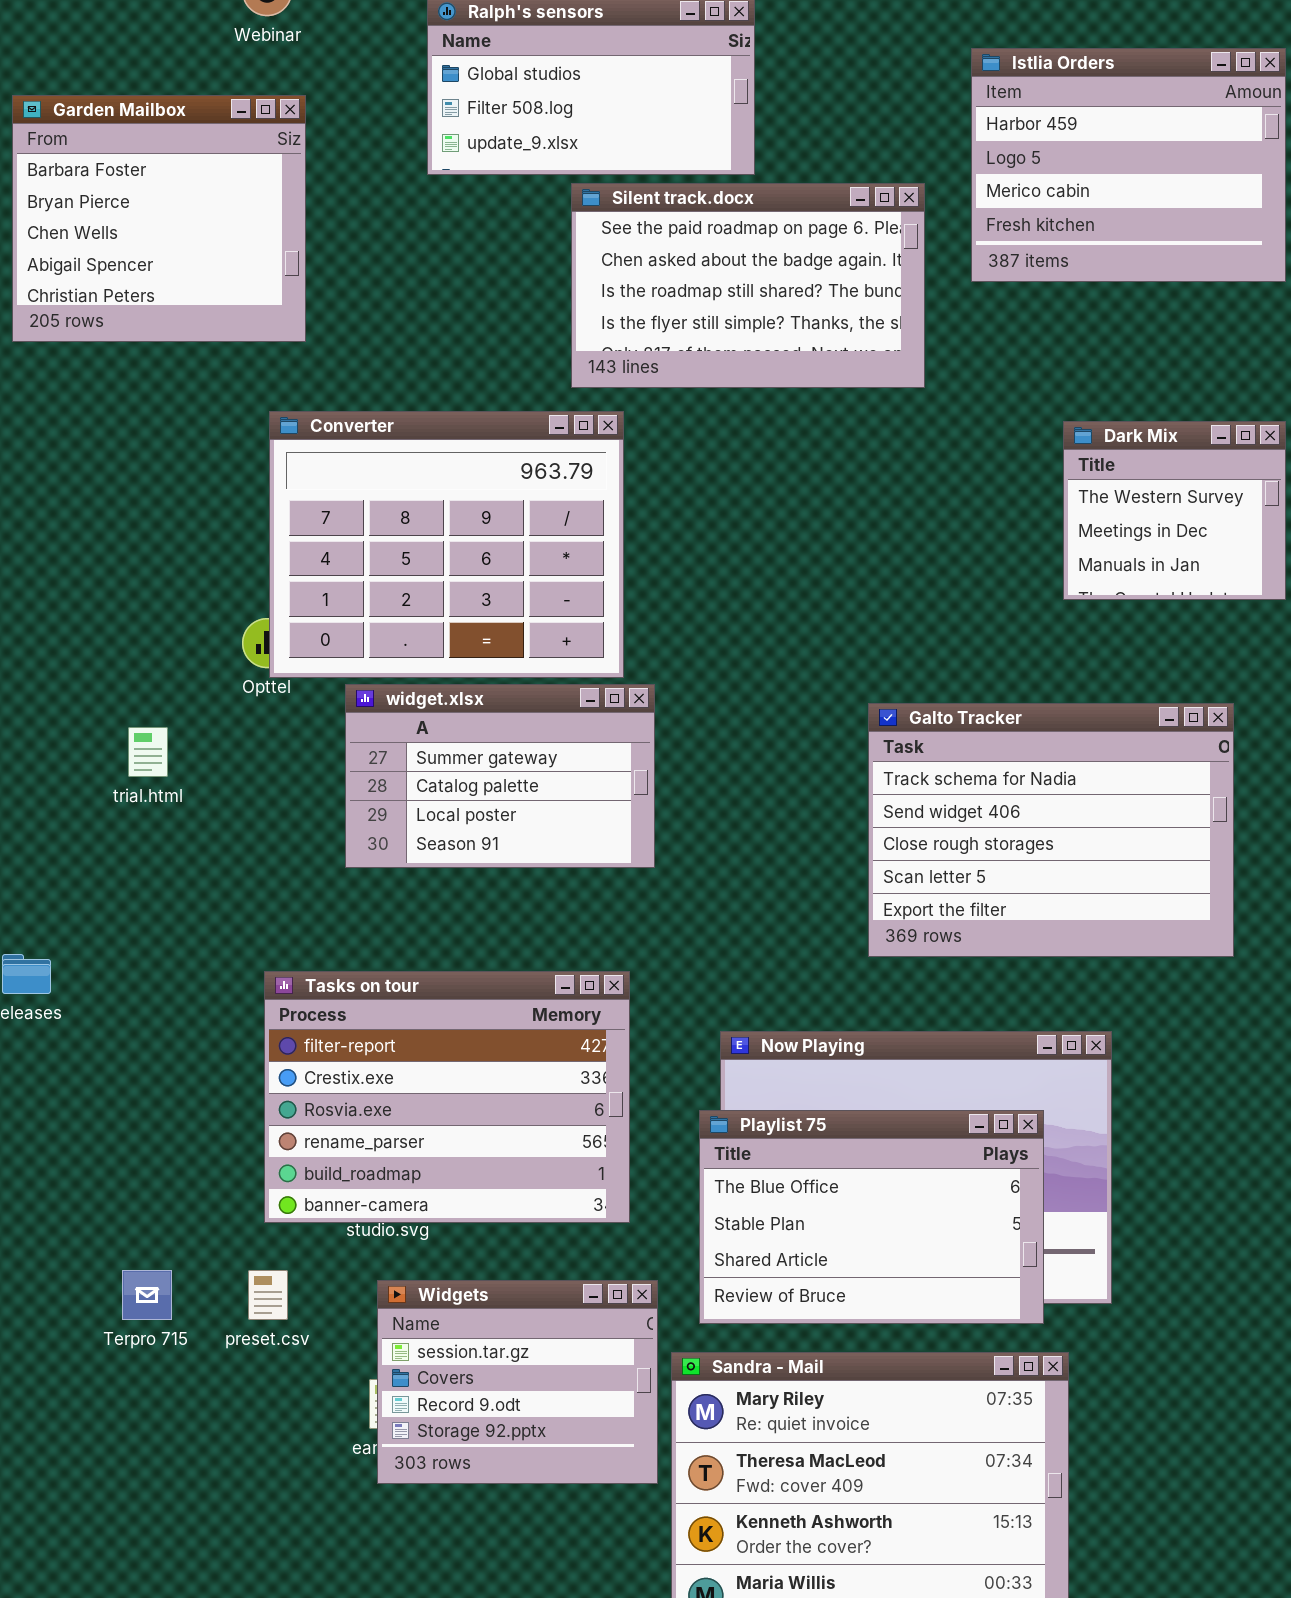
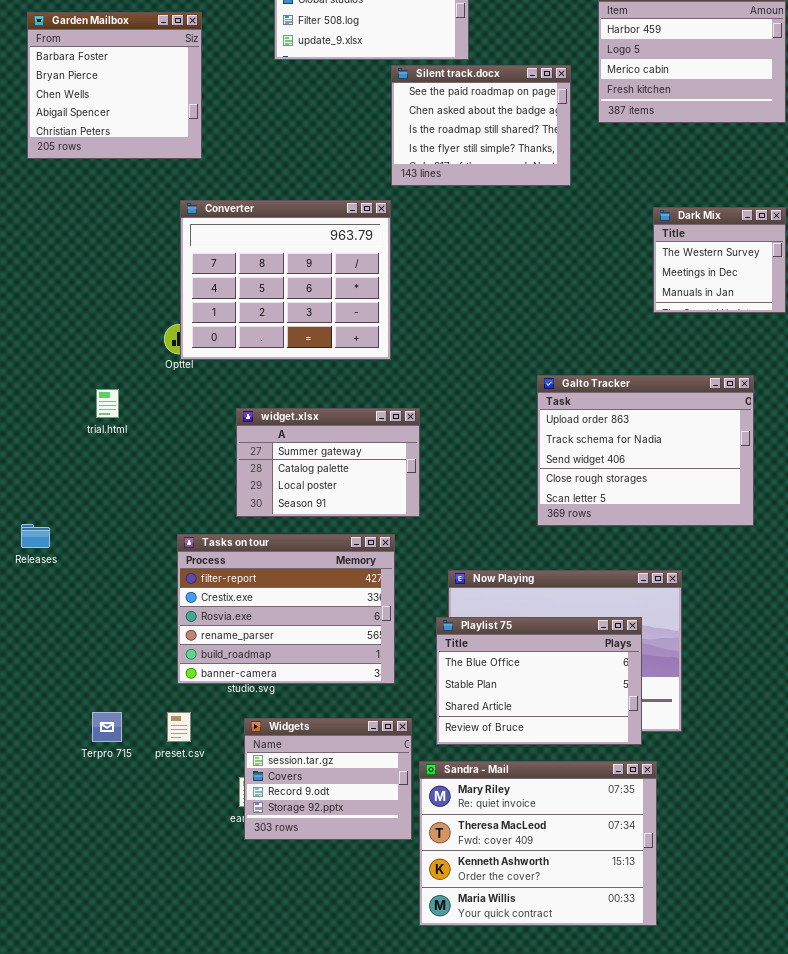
Silent track.docx: [571,183,925,388] -> [391,65,571,186], resized
widget.xlsx: [345,684,655,868] -> [236,408,420,517], moved
Galto Tracker: [868,703,1234,957] -> [537,375,754,526], scrolled up 1 row

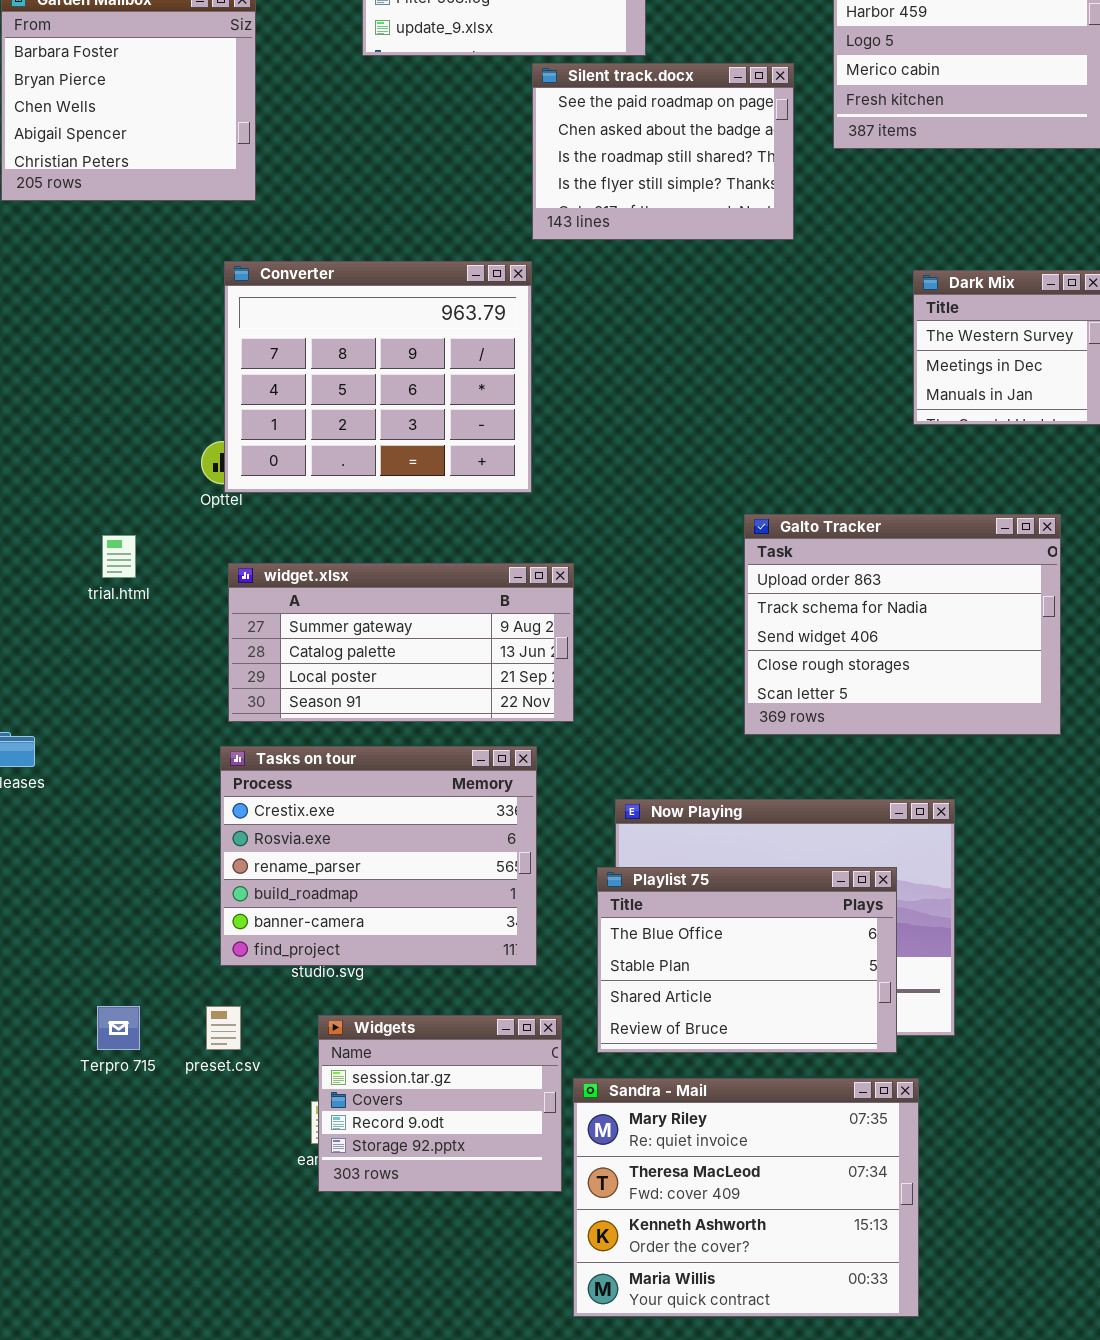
widget.xlsx: [236,408,420,517] -> [228,563,574,722], resized
Tasks on tour: [177,534,395,684] -> [220,746,537,966], scrolled down 1 row

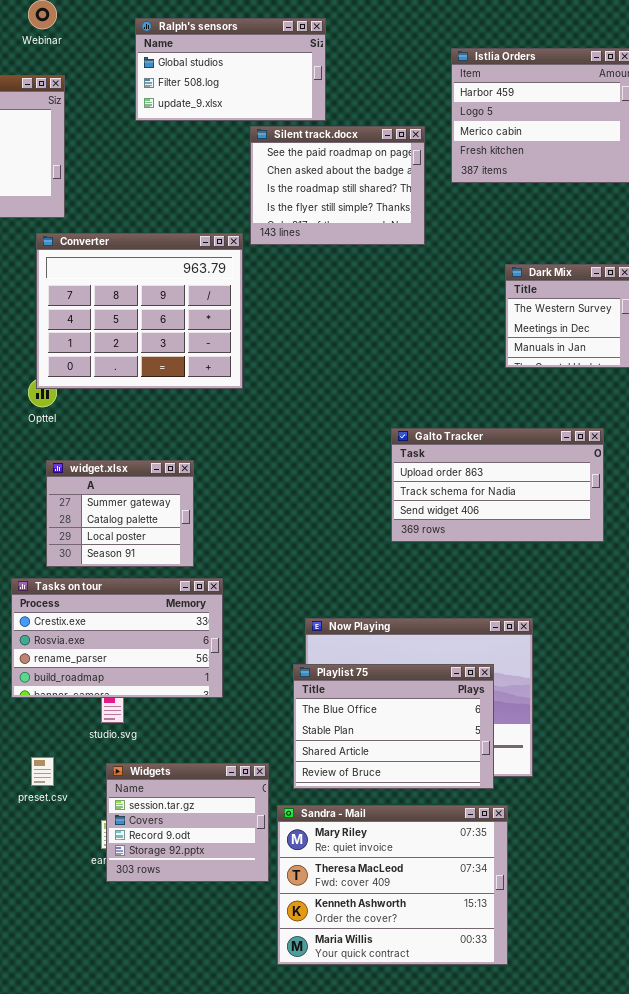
Converter: [224,261,532,493] -> [36,233,243,389], moved
Galto Tracker: [744,514,1061,735] -> [391,428,604,542], resized
widget.xlsx: [228,563,574,722] -> [46,460,194,567], resized
Tasks on tour: [220,746,537,966] -> [11,578,223,698], moved, resized

